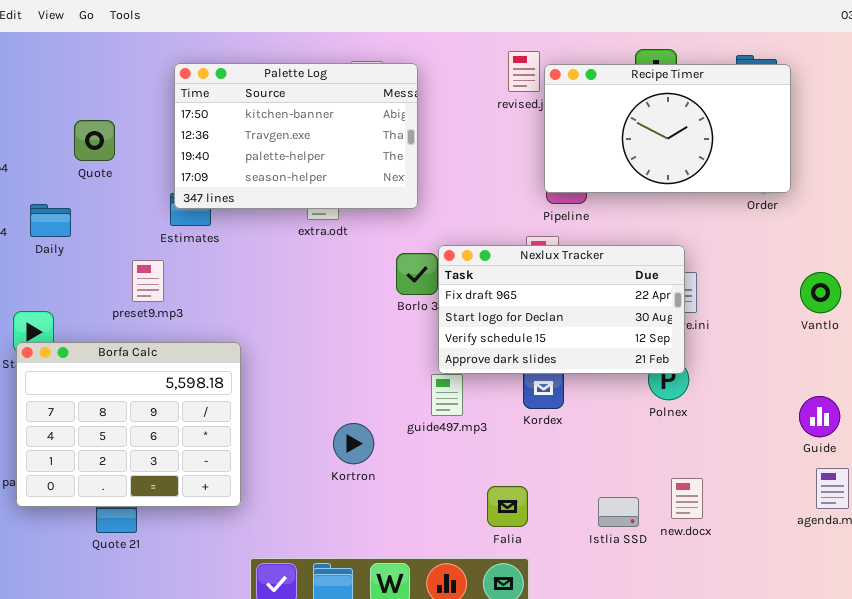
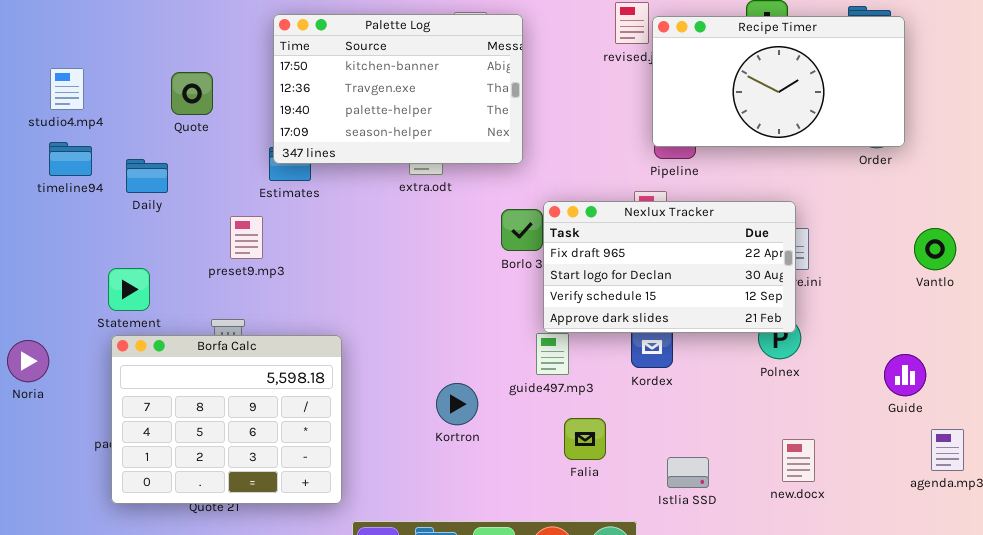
Borfa Calc: [16,342,241,507] -> [111,335,342,504], moved
Guide: [799,396,840,437] -> [884,354,926,396], moved
Falia: [487,486,528,527] -> [564,418,606,460], moved
Istlia SSD: [598,497,639,527] -> [667,457,709,488], moved

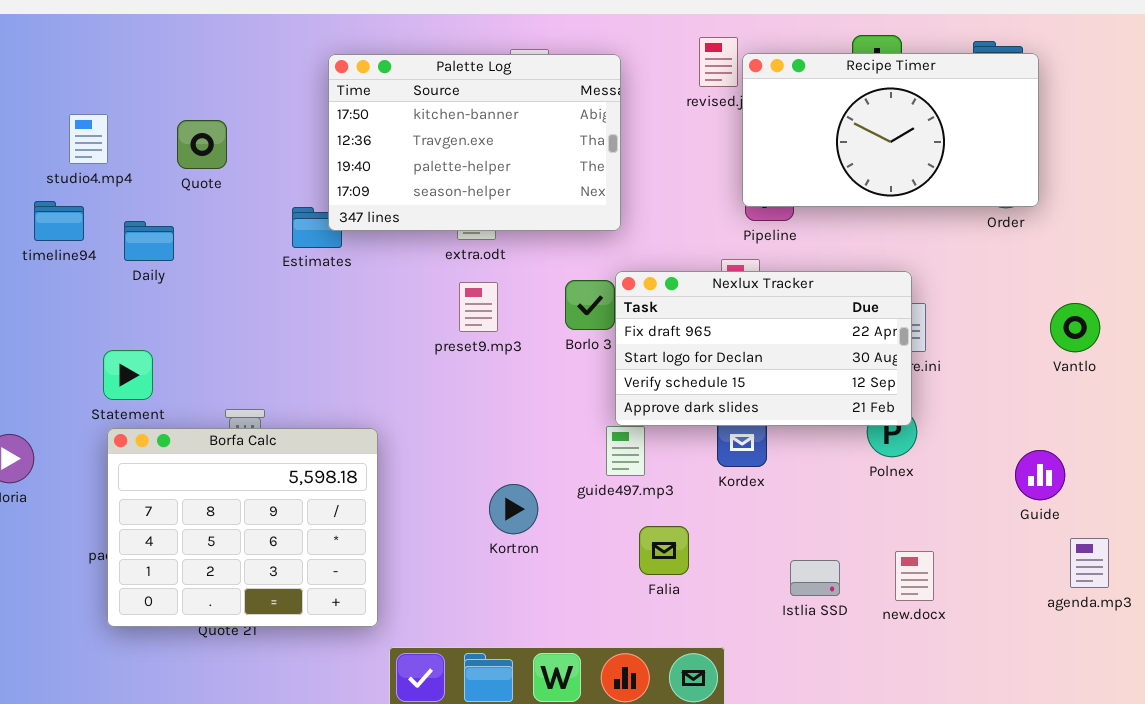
Palette Log: [273,14,523,164] -> [328,54,621,231], moved
studio4.mp4: [50,68,84,110] -> [69,114,108,164], moved
preset9.mp3: [230,216,263,259] -> [459,282,498,332], moved
Istlia SSD: [667,457,709,488] -> [790,560,840,596], moved

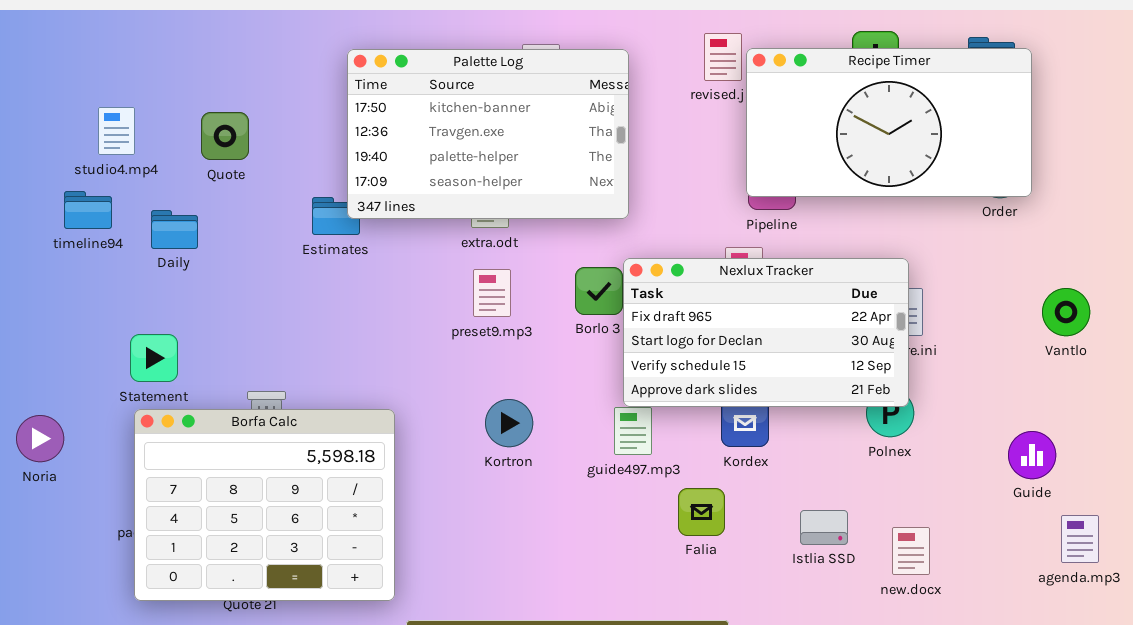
Kortron: [489,484,538,534] -> [485,399,533,447], moved
Falia: [639,526,689,575] -> [678,488,725,536], moved
Istlia SSD: [790,560,840,596] -> [800,510,848,545], moved

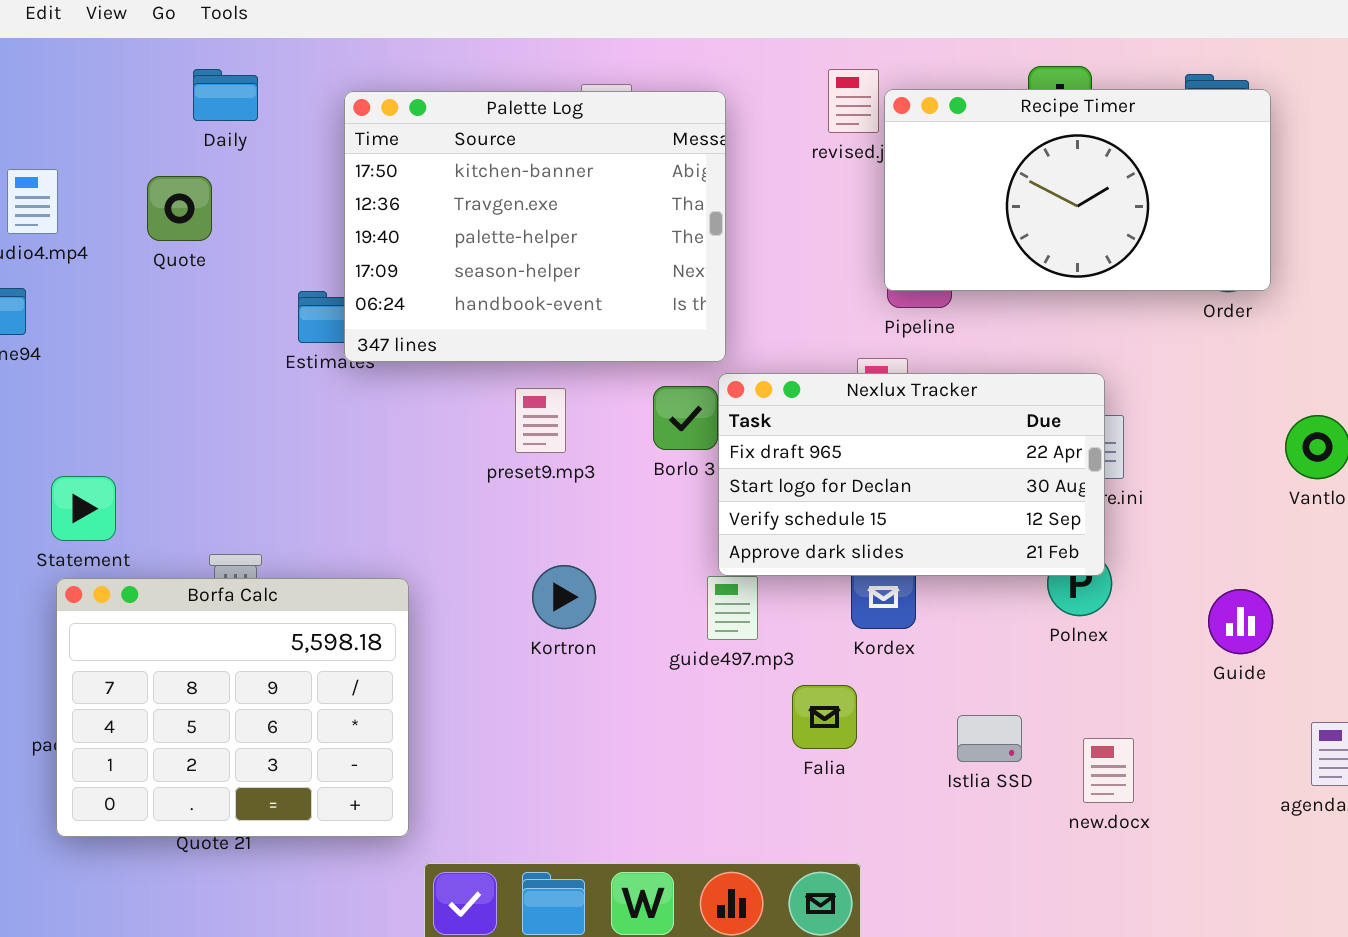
Palette Log: [347,49,629,219] -> [344,91,726,362], resized
Daily: [151,210,198,249] -> [193,69,258,121], moved
Guide: [1008,431,1056,479] -> [1208,589,1273,654], moved

